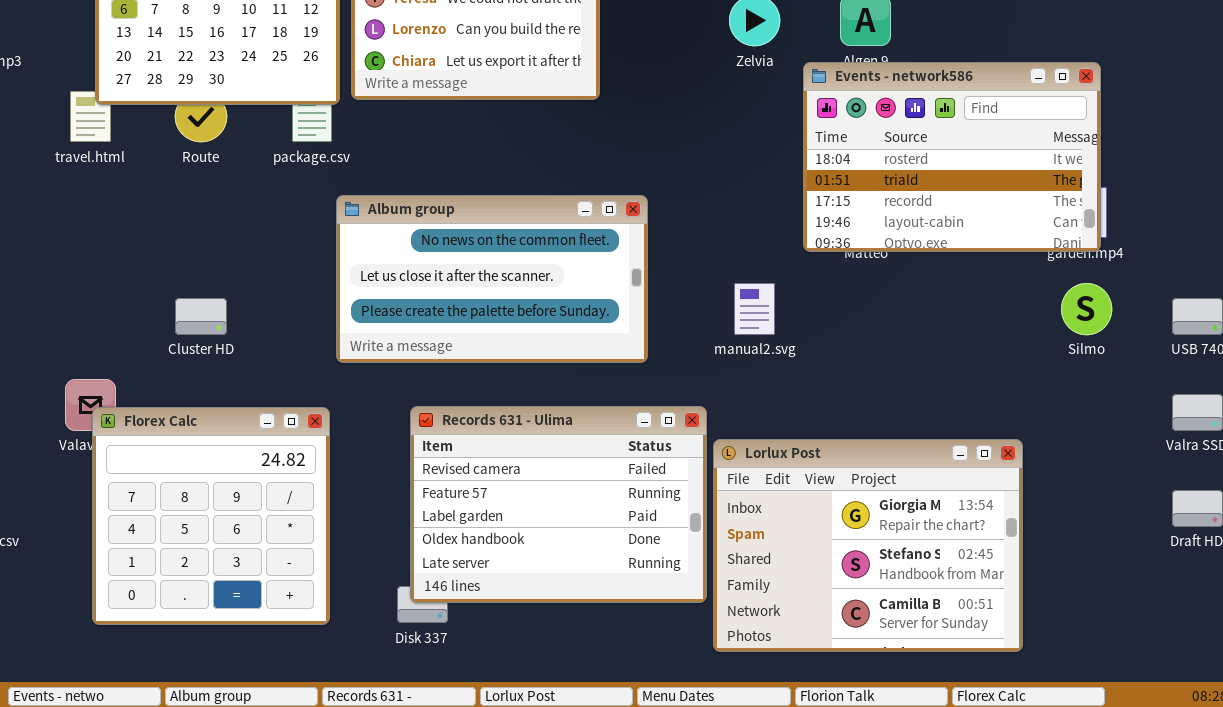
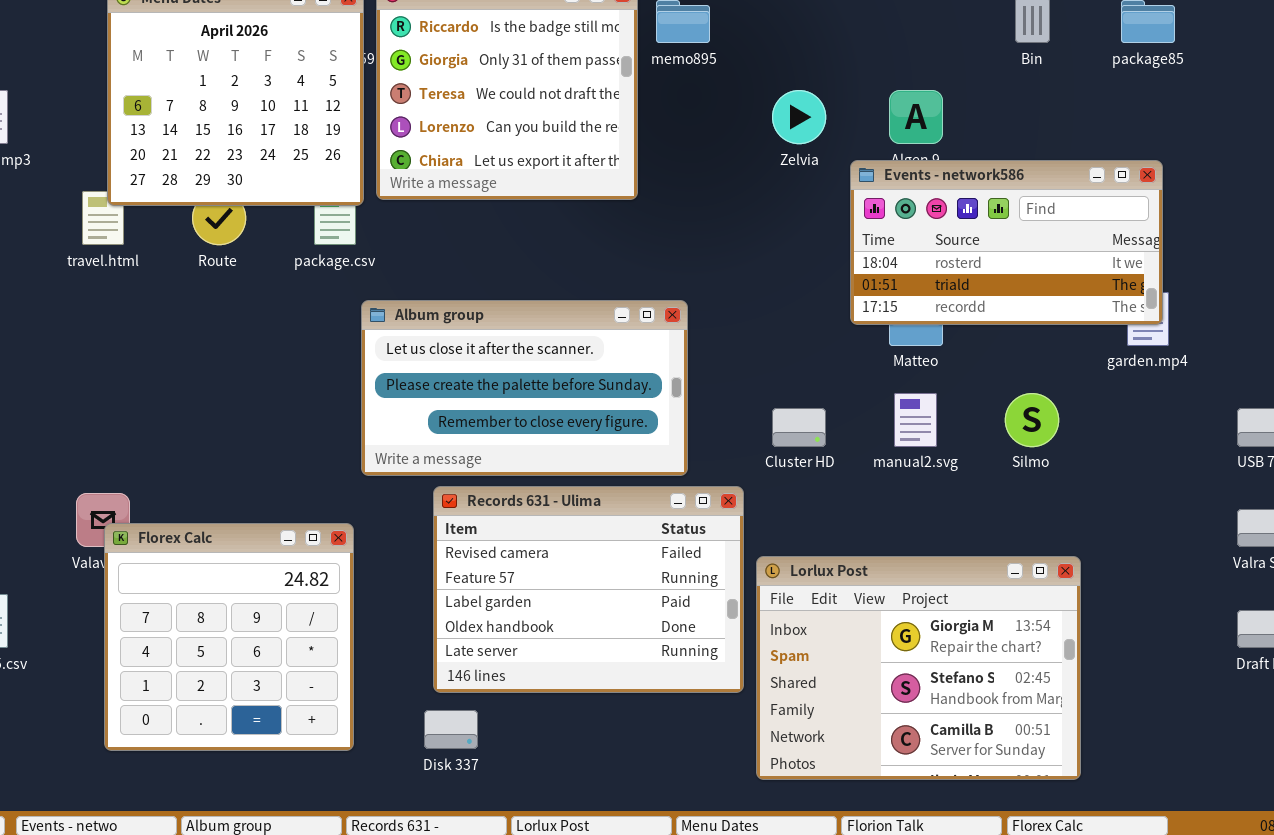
Events - network586: [803,62,1101,252] -> [850,160,1163,325], resized
Album group: [336,195,648,363] -> [361,300,688,476], scrolled down 1 row
manual2.svg: [734,283,775,335] -> [894,393,937,447], moved
Silmo: [1061,283,1112,335] -> [1005,393,1059,447], moved
Cluster HD: [175,298,227,335] -> [772,408,826,447], moved
Records 631 - Ulima: [410,406,707,603] -> [433,486,744,693], moved

